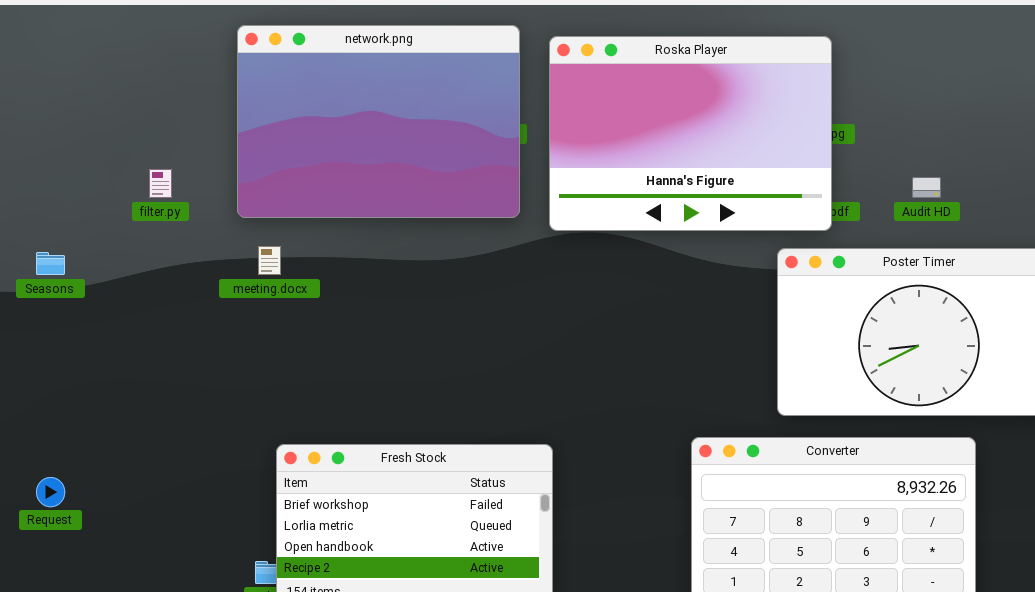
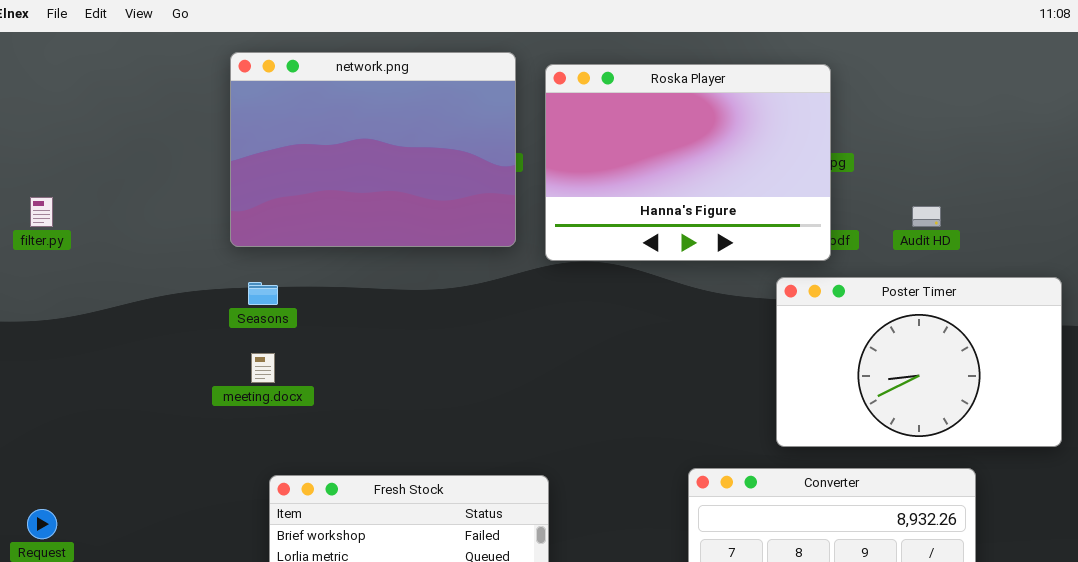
filter.py: [149,169,172,198] -> [30,197,53,227], moved
meeting.docx: [258,246,281,275] -> [251,353,275,383], moved
Seasons: [36,252,65,275] -> [248,282,278,305], moved

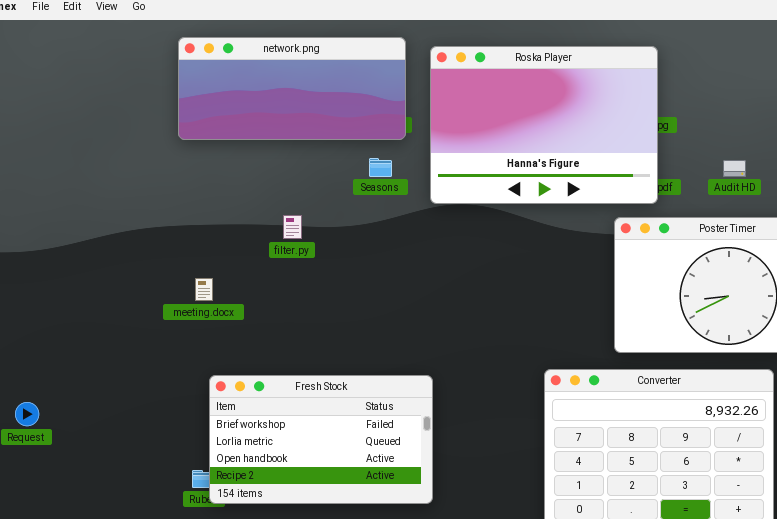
network.png: [230,52,516,247] -> [178,37,406,140], resized
filter.py: [30,197,53,227] -> [283,215,302,239], moved
Seasons: [248,282,278,305] -> [369,158,392,177], moved

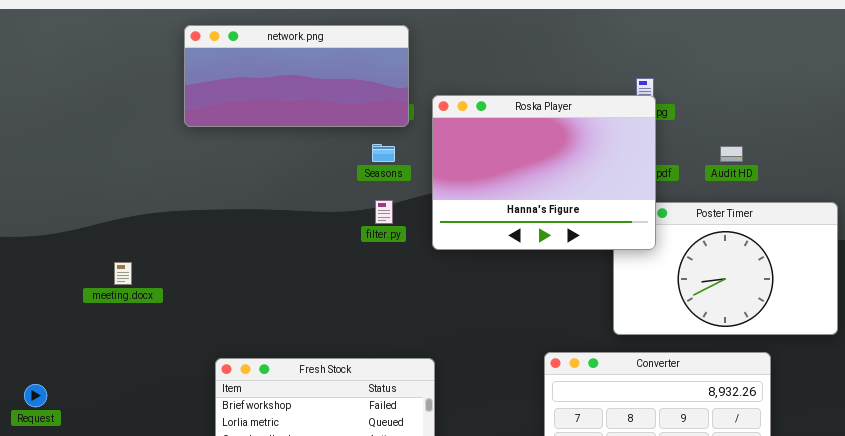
Roska Player: [430,46,658,204] -> [432,95,656,250], moved
filter.py: [283,215,302,239] -> [375,200,393,224], moved
meeting.docx: [195,278,213,301] -> [114,262,132,285], moved

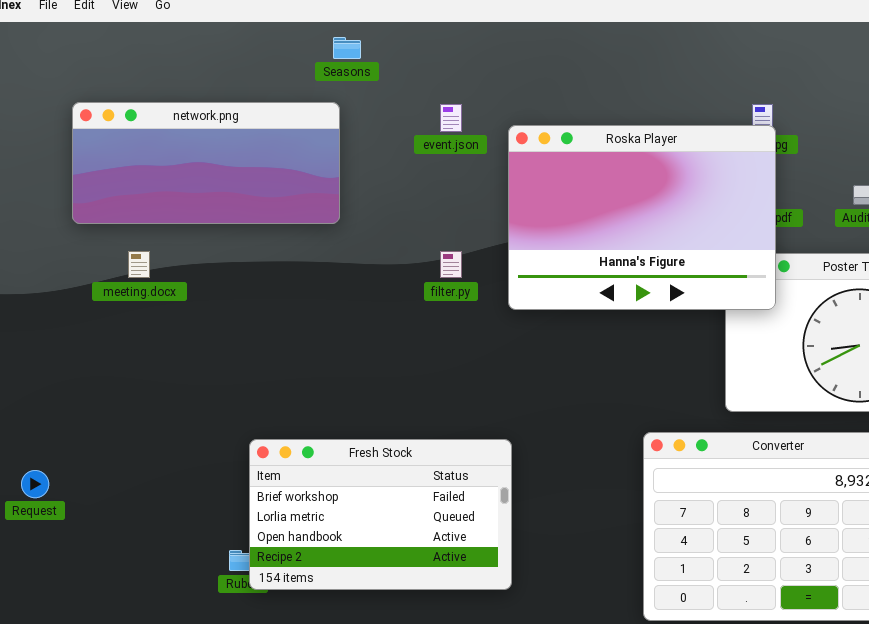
network.png: [184,25,409,127] -> [72,102,340,224], moved
Seasons: [372,144,395,162] -> [333,37,361,59], moved
meeting.docx: [114,262,132,285] -> [128,251,150,278], moved

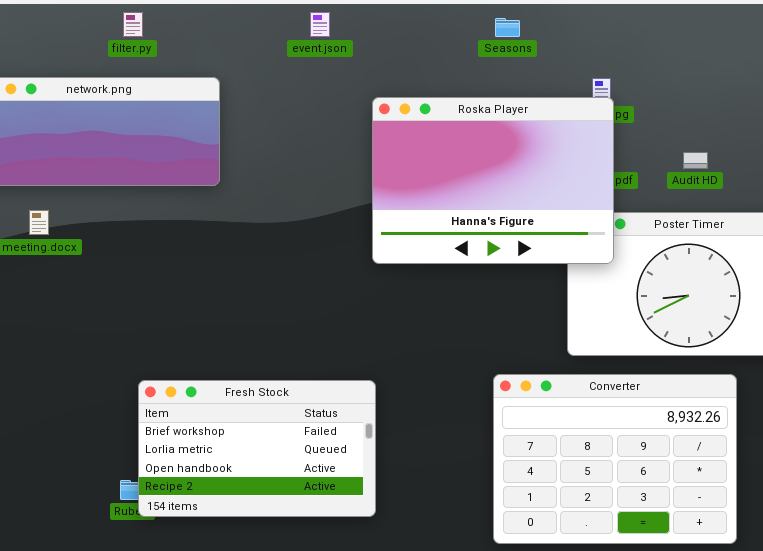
Seasons: [333,37,361,59] -> [495,18,520,37], moved
event.json: [440,104,462,132] -> [310,12,330,37], moved
filter.py: [440,251,462,278] -> [123,12,143,37], moved

